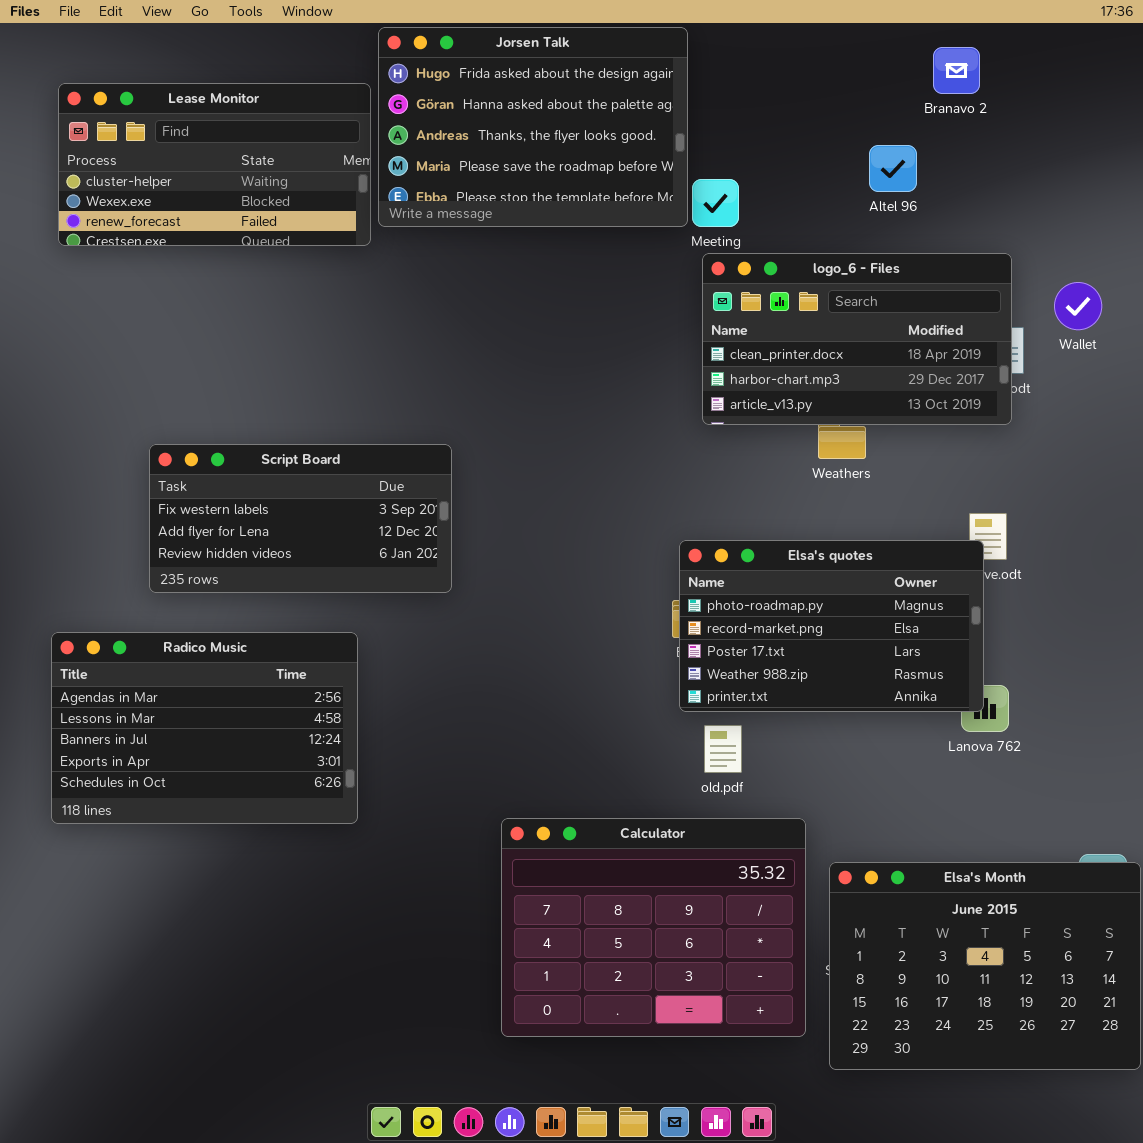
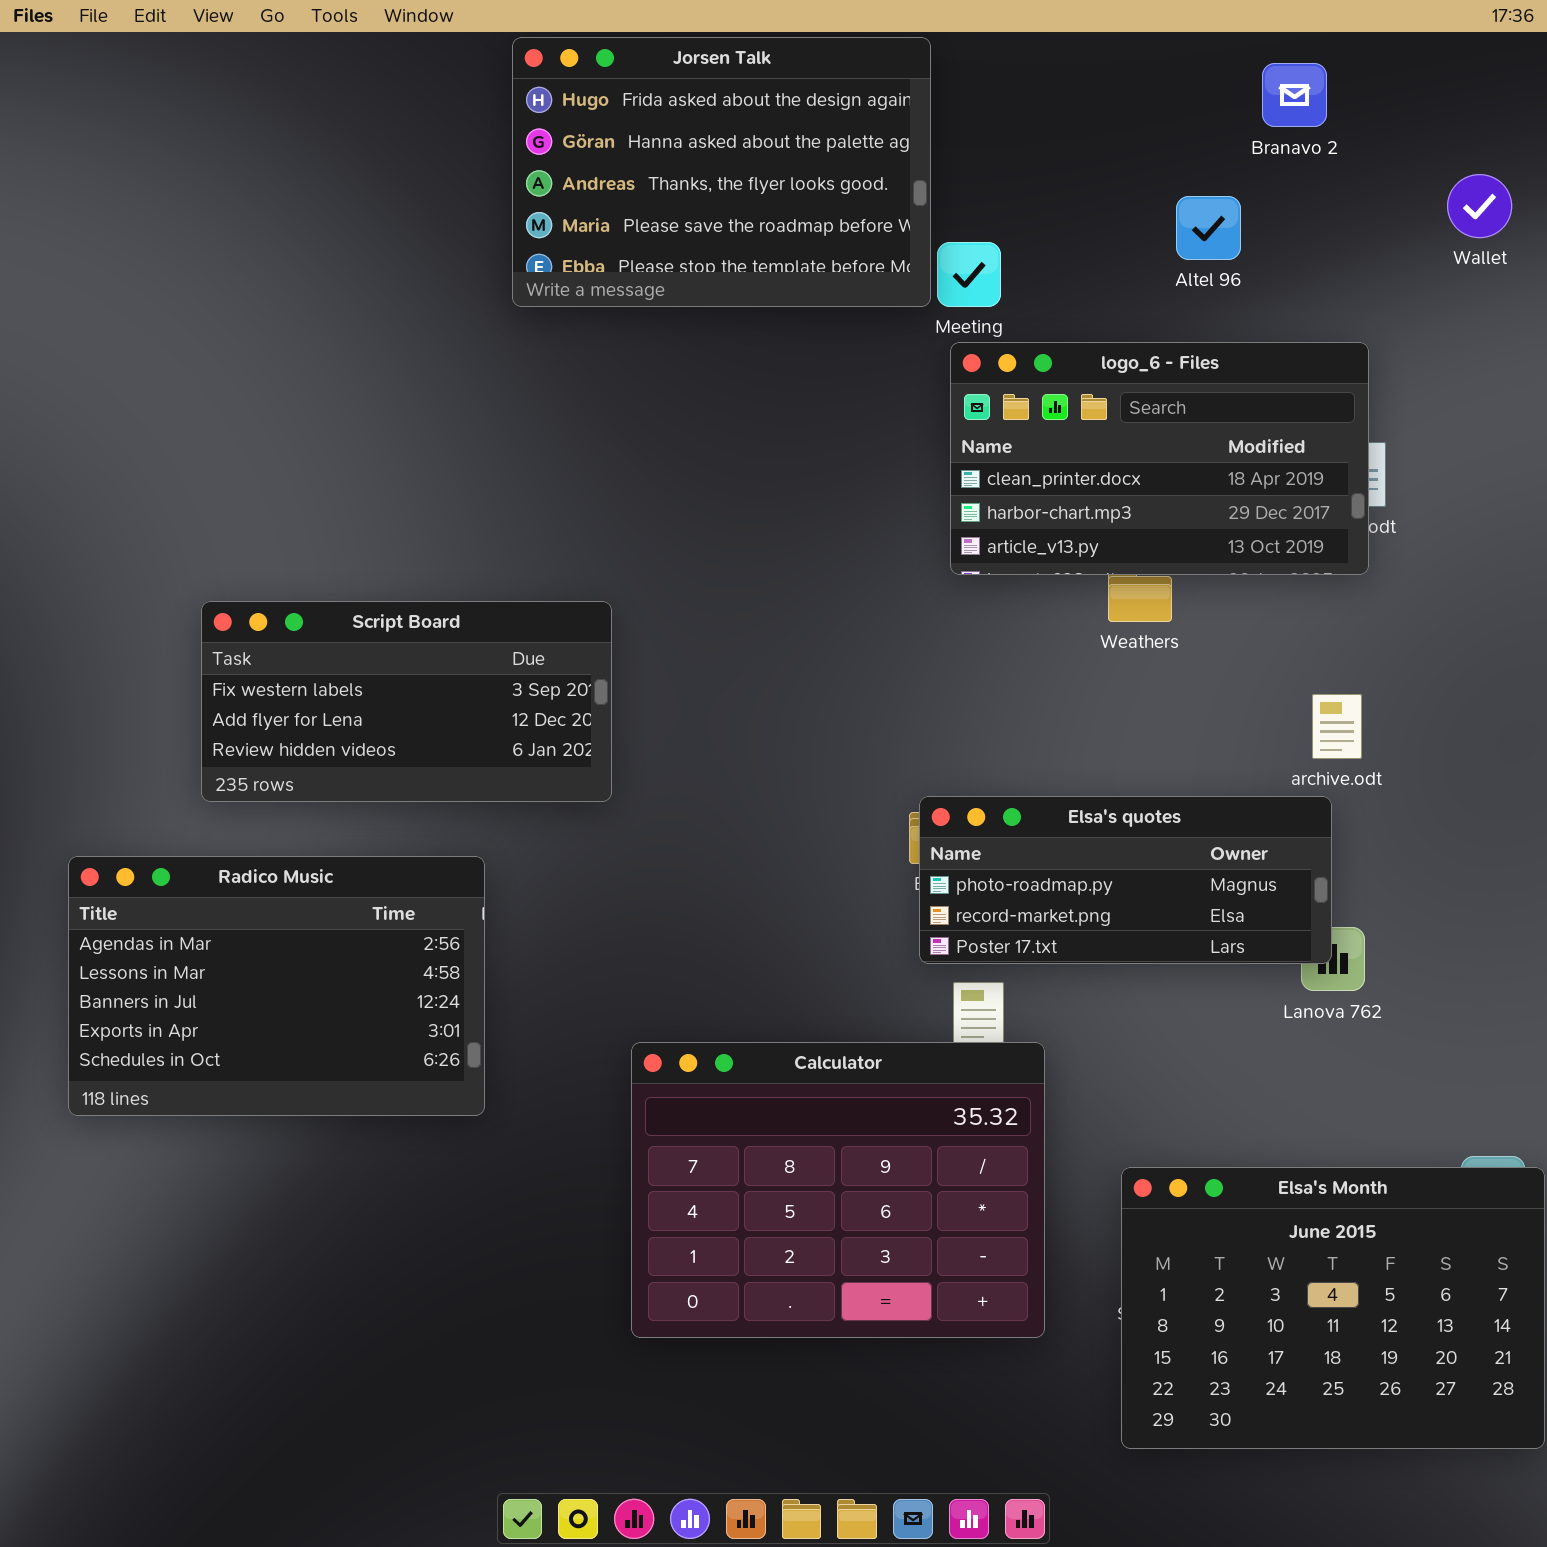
Lease Monitor: [58,83,371,246] -> none, closed
Wallet: [1054,282,1102,330] -> [1447,174,1512,238], moved
Elsa's quotes: [679,540,984,712] -> [919,796,1332,964], resized
Calculator: [501,818,806,1037] -> [631,1042,1045,1338], moved

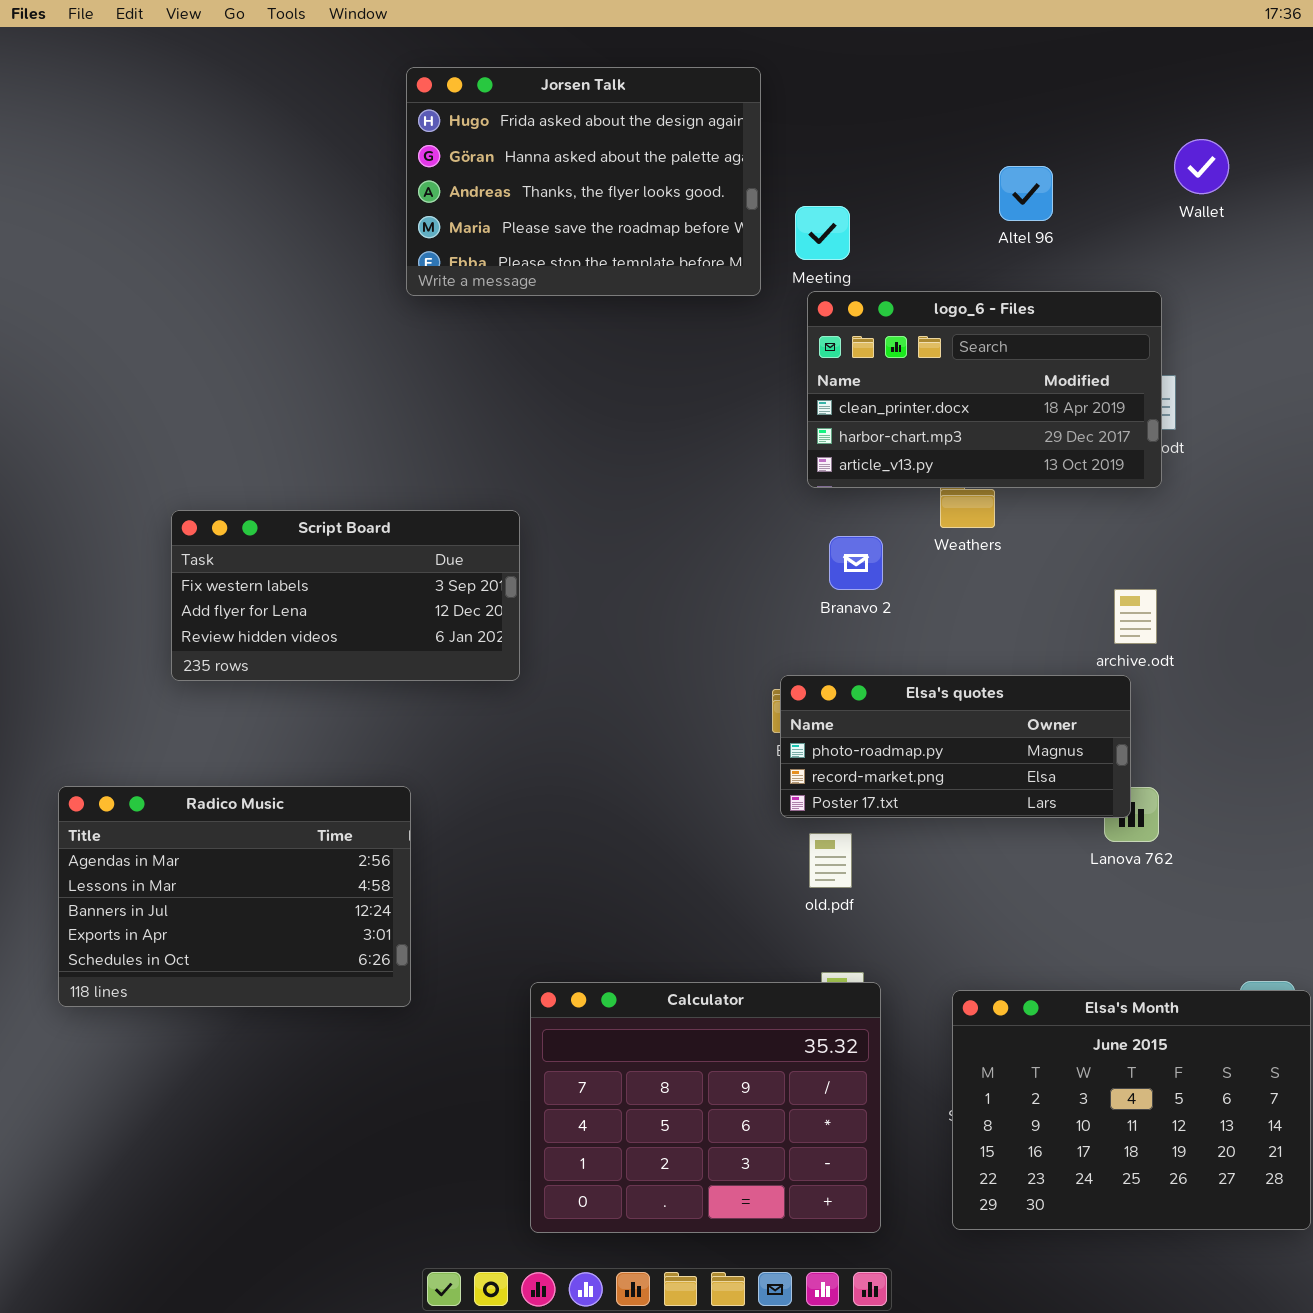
Jorsen Talk: [512,37,931,307] -> [406,67,761,296], moved
Branavo 2: [1262,63,1327,127] -> [829,536,883,590], moved
Wallet: [1447,174,1512,238] -> [1174,139,1229,194], moved
Radico Music: [68,856,485,1116] -> [58,786,411,1007], moved
Calculator: [631,1042,1045,1338] -> [530,982,881,1233], moved

